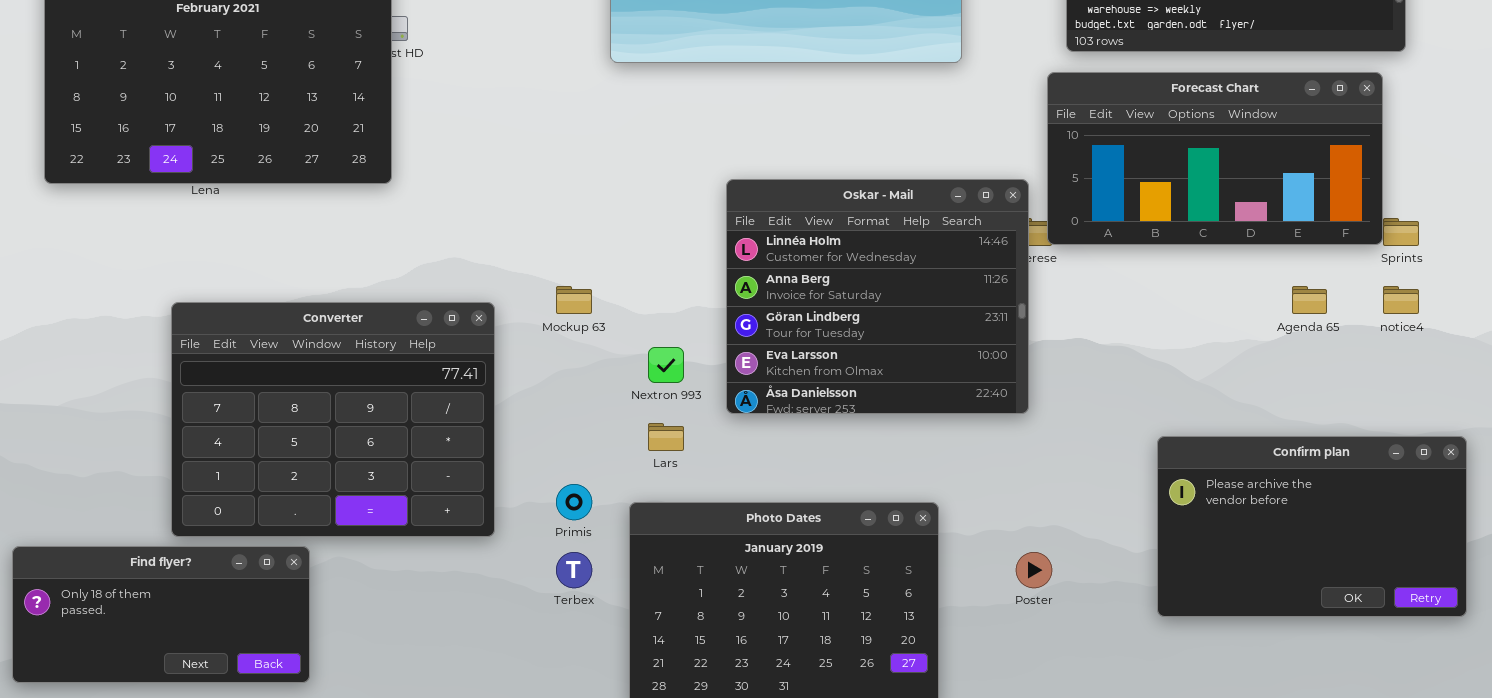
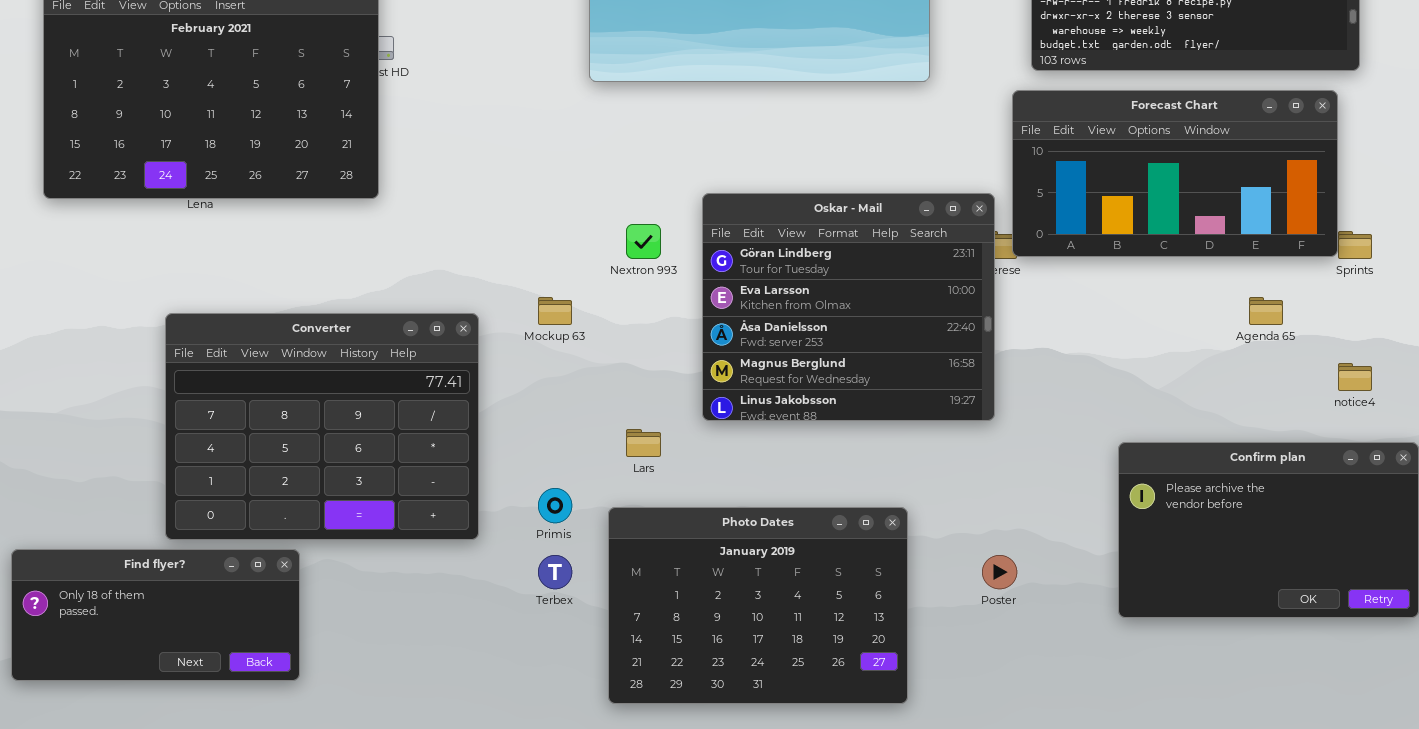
Oskar - Mail: [726,179,1029,414] -> [702,193,995,421], scrolled down 2 rows
notice4: [1383,286,1419,314] -> [1338,363,1372,391], moved
Nextron 993: [648,347,684,383] -> [626,224,661,259], moved

